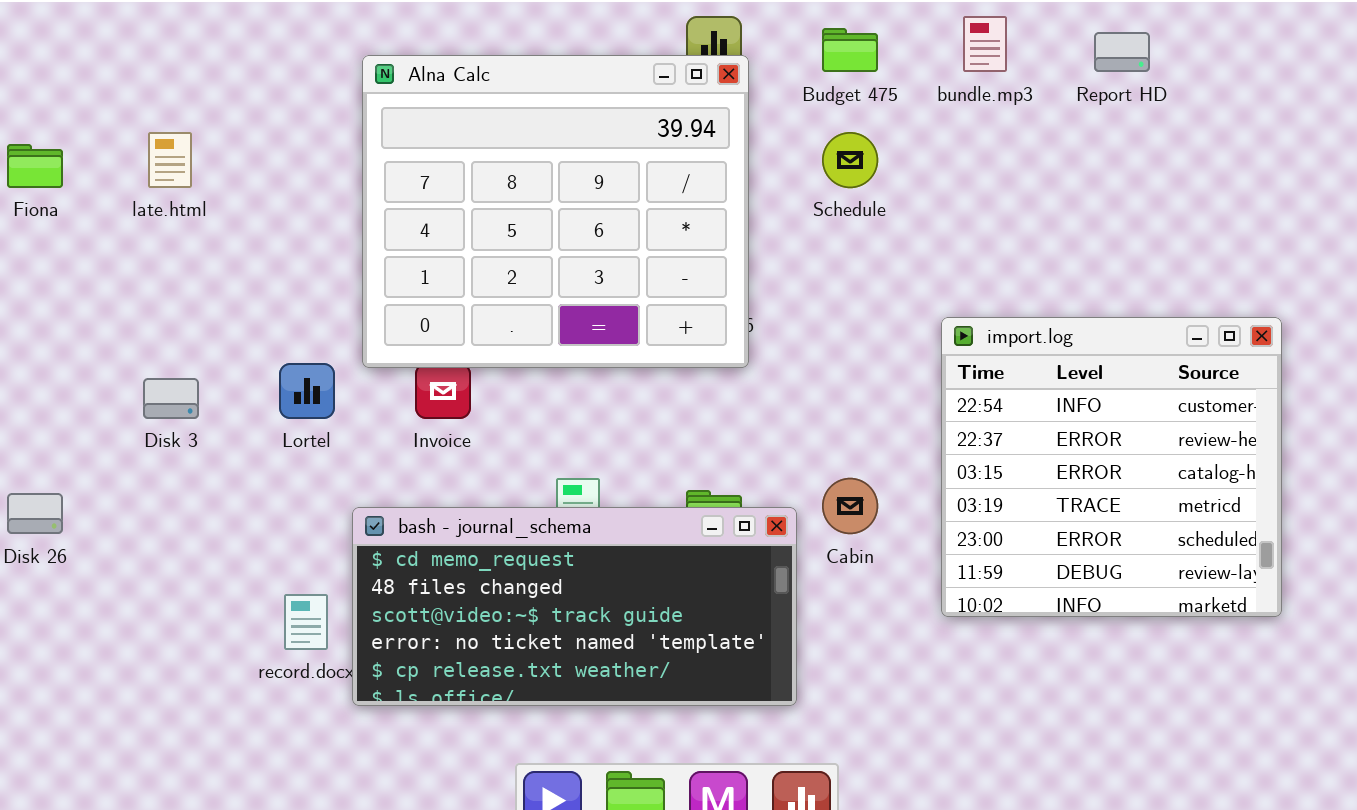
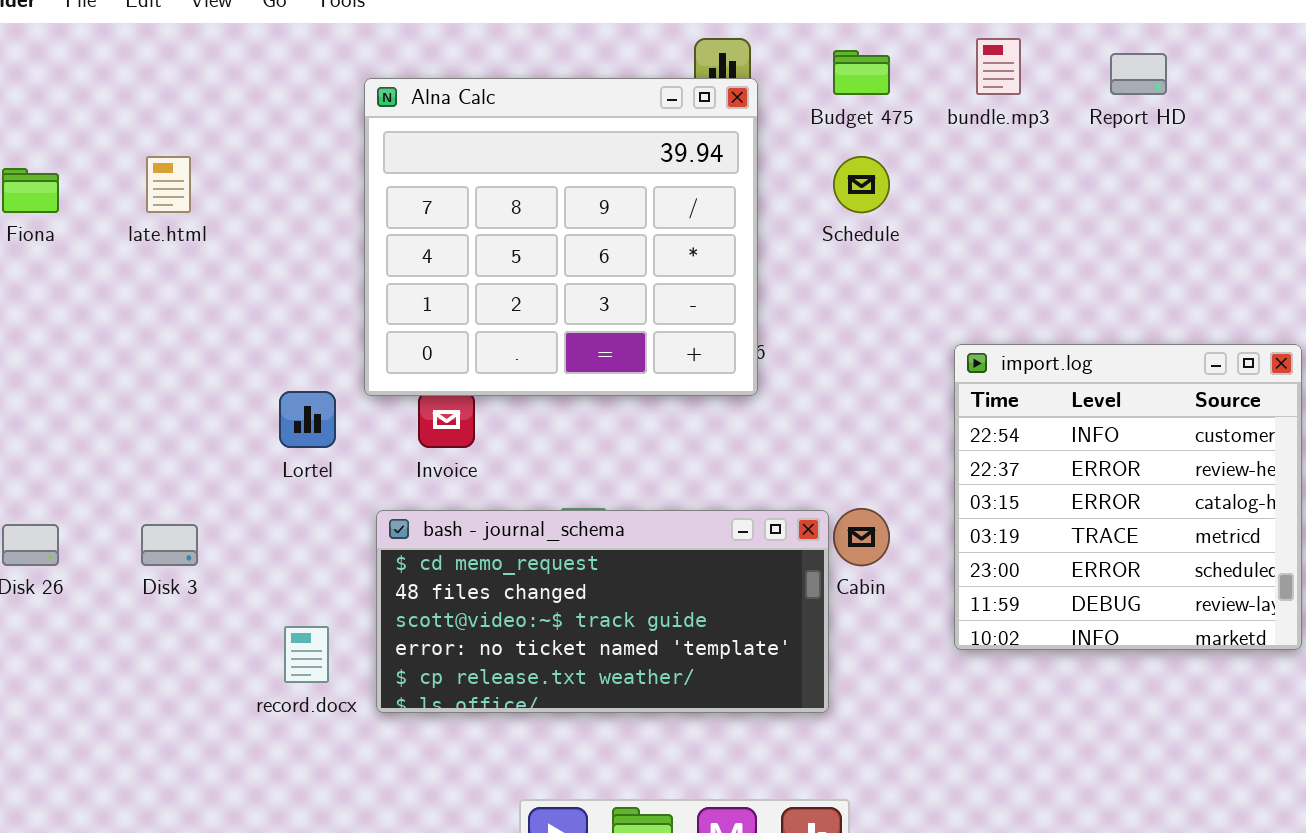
Disk 3: [143,378,199,419] -> [141,524,198,566], moved
bash - journal_schema: [352,507,797,706] -> [376,510,829,713], moved

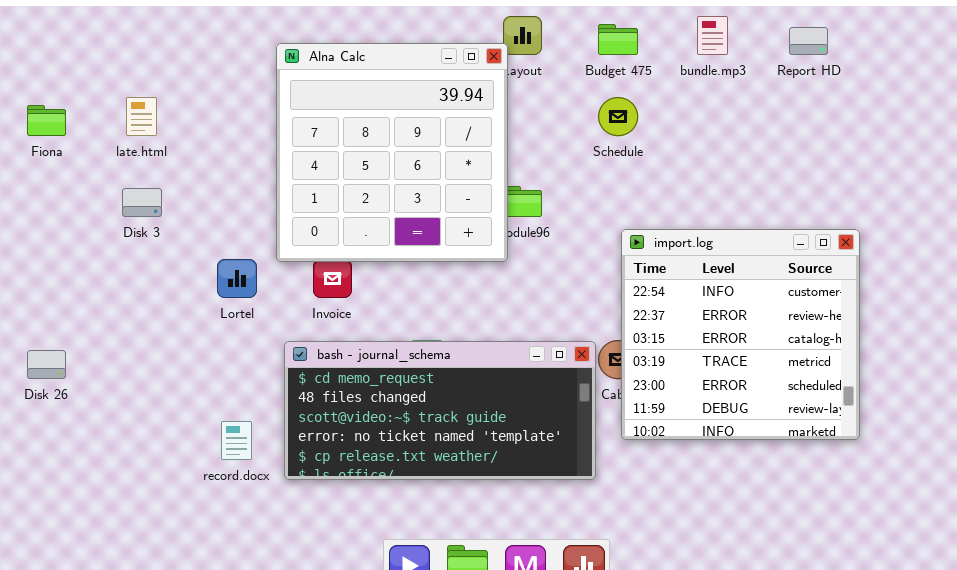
Alna Calc: [364,78,758,396] -> [276,43,508,262], resized
import.log: [954,344,1302,650] -> [621,229,860,440], moved
Disk 3: [141,524,198,566] -> [122,188,162,217], moved

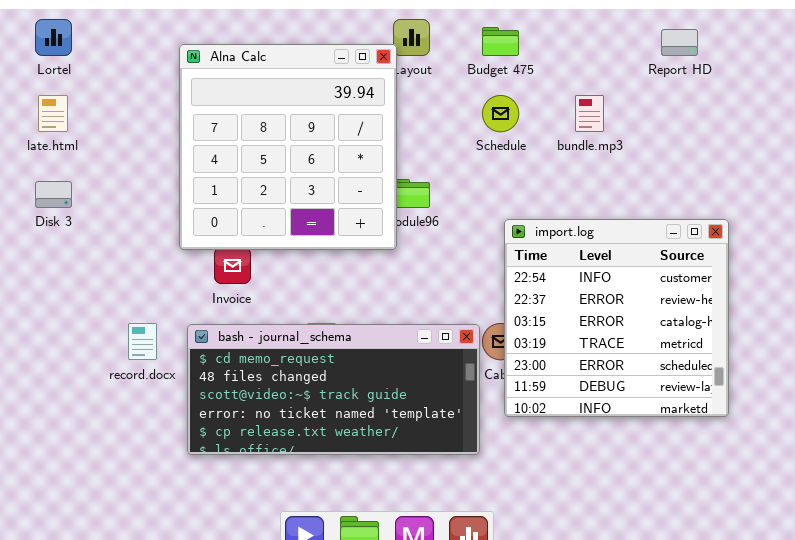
bundle.mp3: [697,16,728,55] -> [575,95,604,132], moved
Lortel: [217,259,257,298] -> [35,19,72,56], moved
record.docx: [221,421,252,460] -> [128,323,157,360], moved

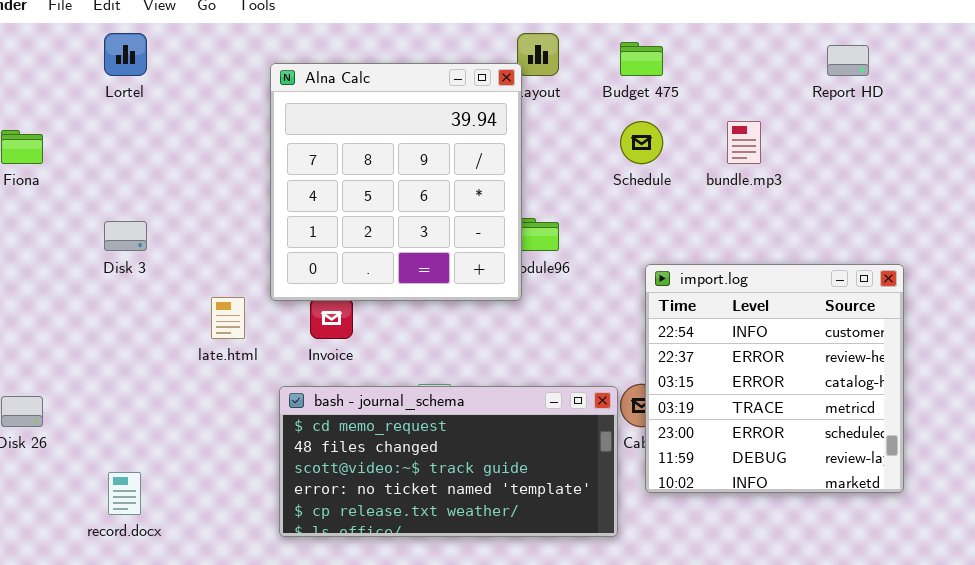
late.html: [38,95,68,132] -> [211,297,245,339], moved
record.docx: [128,323,157,360] -> [108,472,141,515], moved

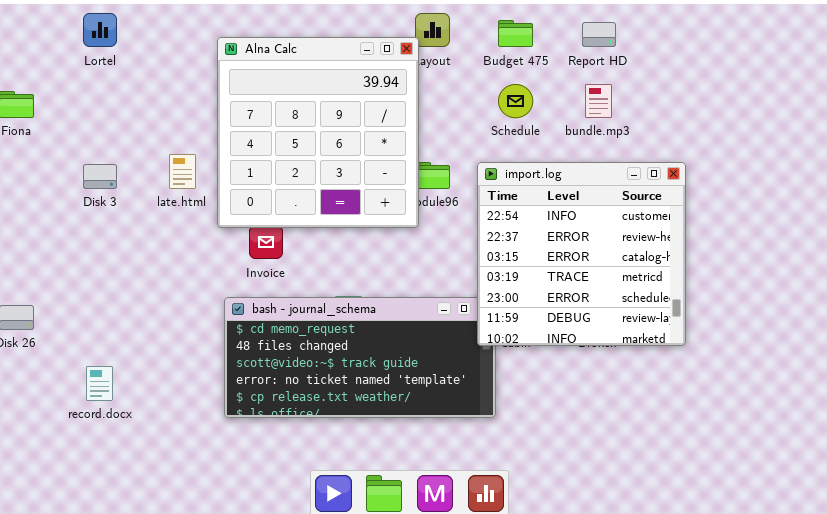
Report HD: [827,45,869,76] -> [582,22,616,47], moved
import.log: [645,264,904,493] -> [477,162,686,346], moved
late.html: [211,297,245,339] -> [169,154,196,189], moved

